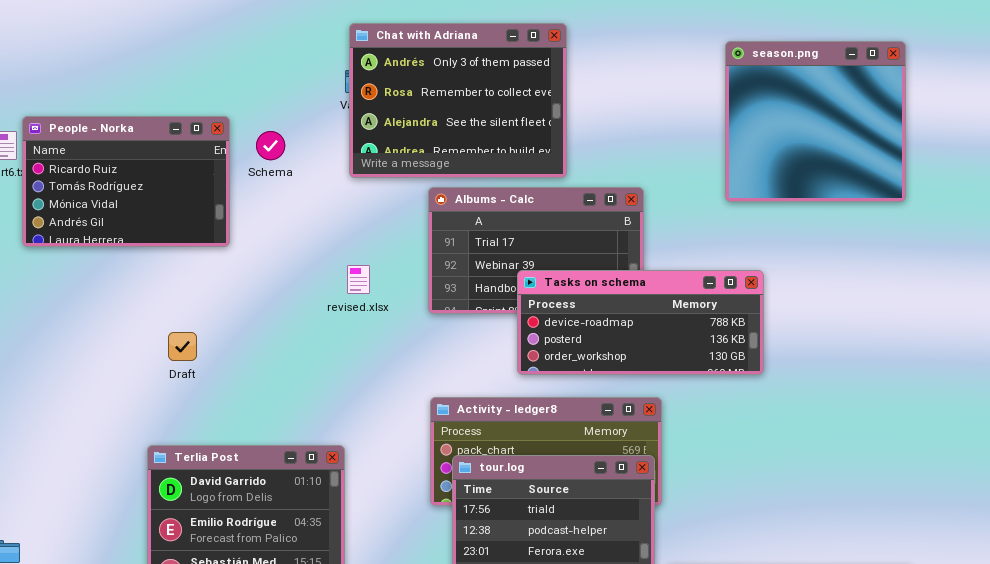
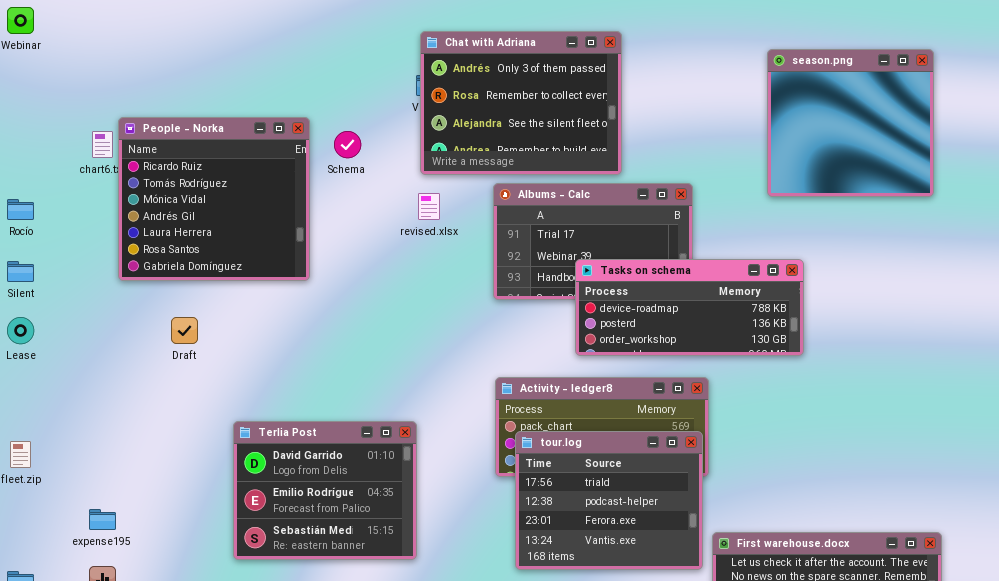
People - Norka: [22,116,230,247] -> [118,117,310,281], resized
revised.xlsx: [347,265,370,294] -> [418,193,440,220], moved
Draft: [168,332,197,361] -> [171,317,198,344], moved

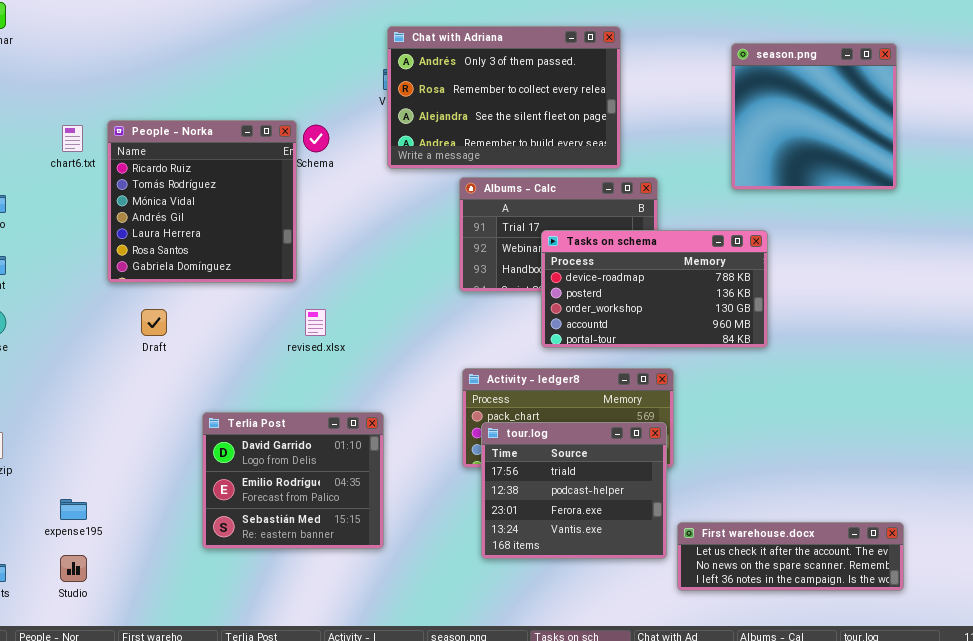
Chat with Adriana: [420,31,622,175] -> [387,26,621,169], resized
People - Norka: [118,117,310,281] -> [107,120,297,283], moved
revised.xlsx: [418,193,440,220] -> [305,309,326,336], moved
Tasks on schema: [575,259,804,356] -> [541,230,768,348], resized

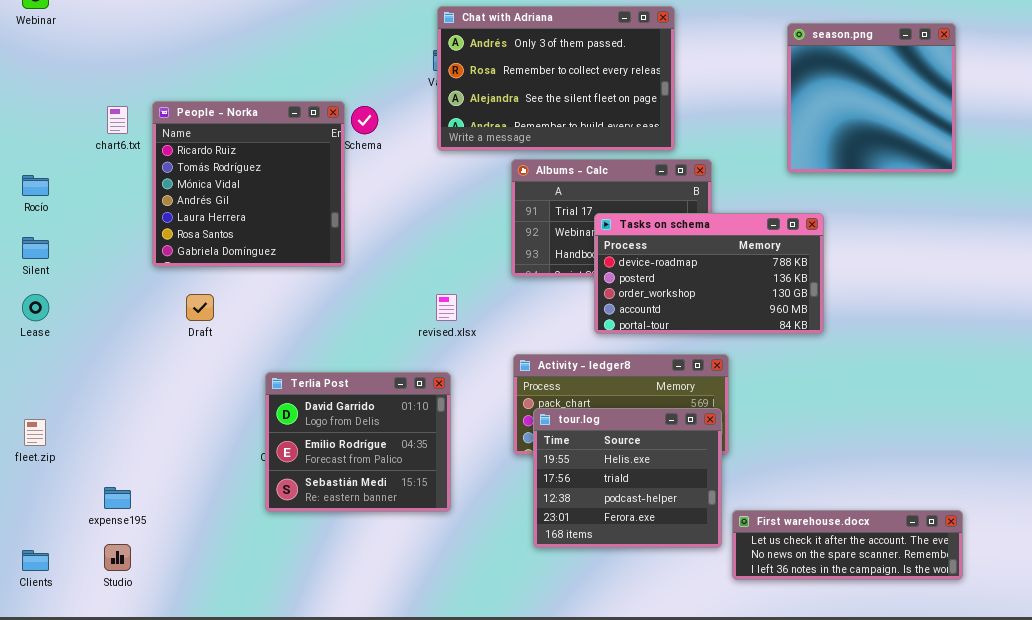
revised.xlsx: [305,309,326,336] -> [436,294,457,321], moved
Terlia Post: [202,412,384,549] -> [265,372,451,512], moved
tour.log: [481,422,667,559] -> [533,408,722,548], scrolled up 1 row

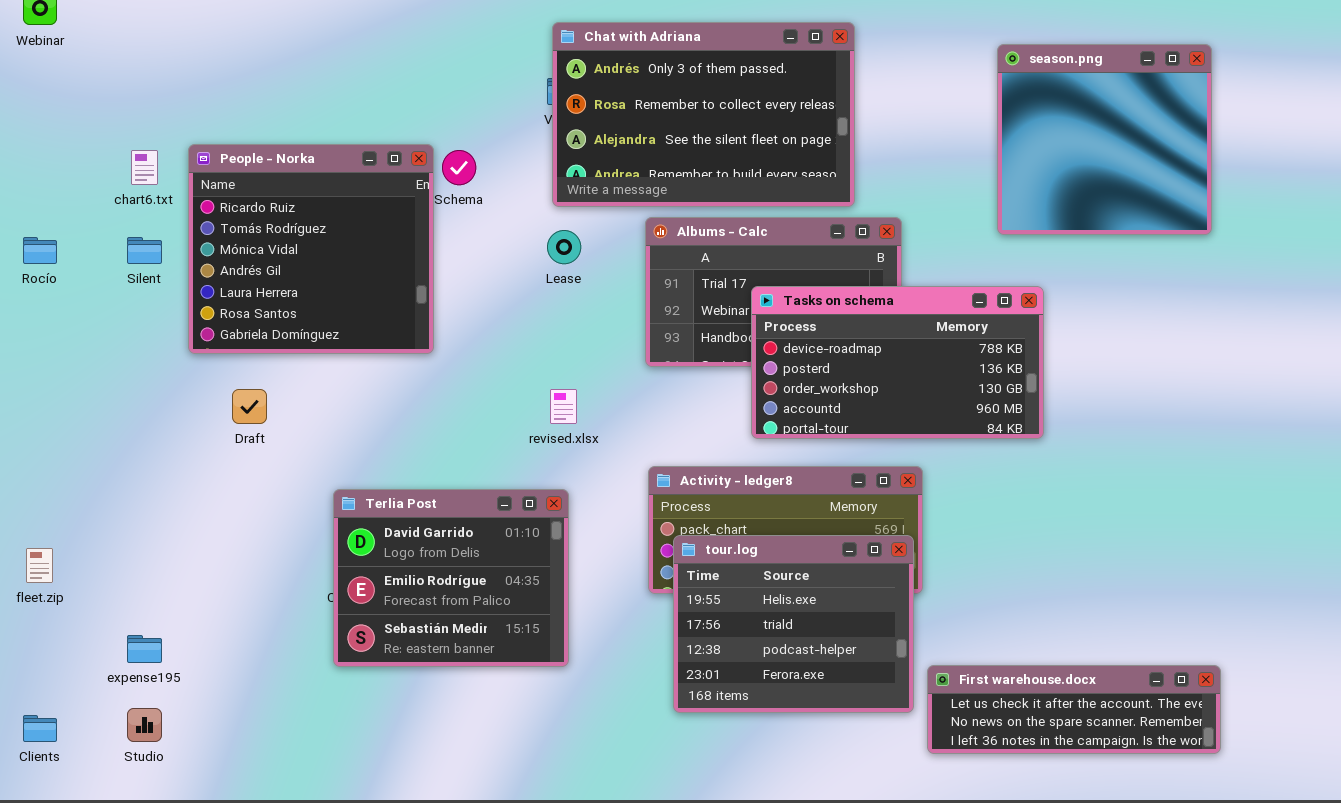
Silent: [22,237,49,259] -> [127,237,162,264], moved
Lease: [22,294,49,321] -> [547,230,581,264], moved

